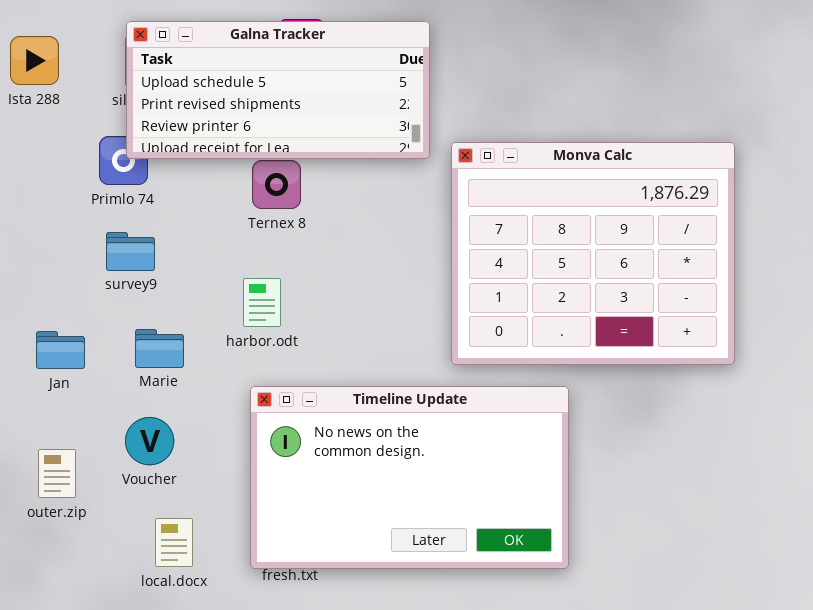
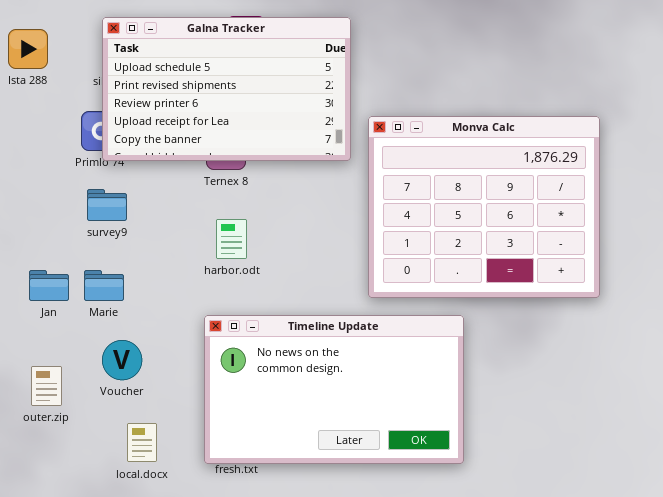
Galna Tracker: [126,21,430,159] -> [102,17,351,161], resized
harbor.odt: [243,278,281,327] -> [216,219,247,259], moved
Marie: [135,329,184,368] -> [84,270,124,301], moved

